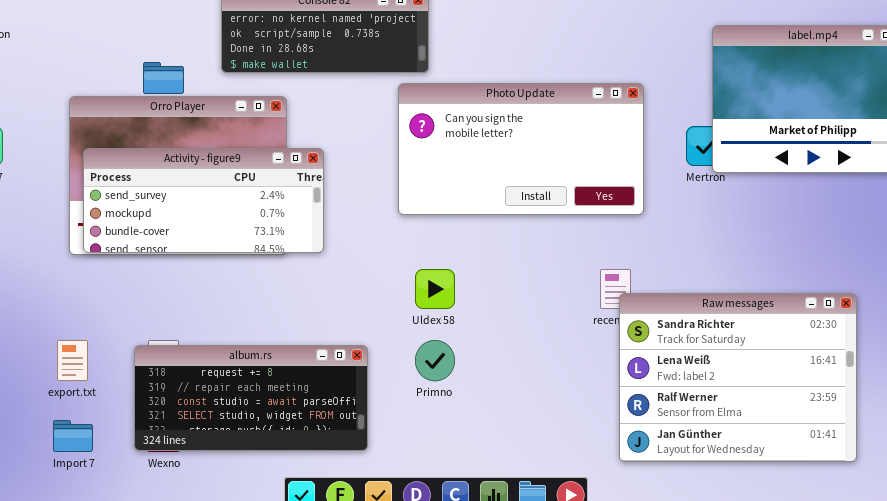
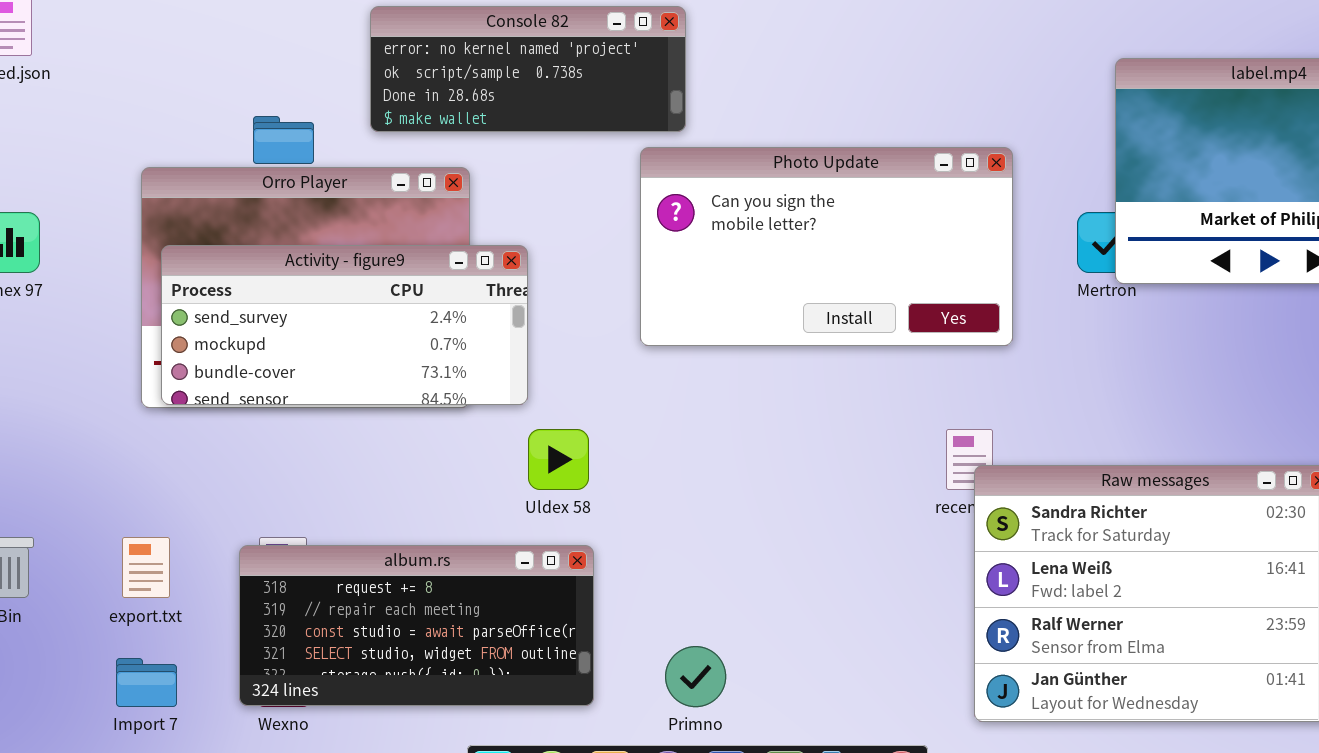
Uldex 58: [415,269,455,309] -> [528,429,589,490], moved
Primno: [415,340,455,381] -> [665,646,726,707], moved

